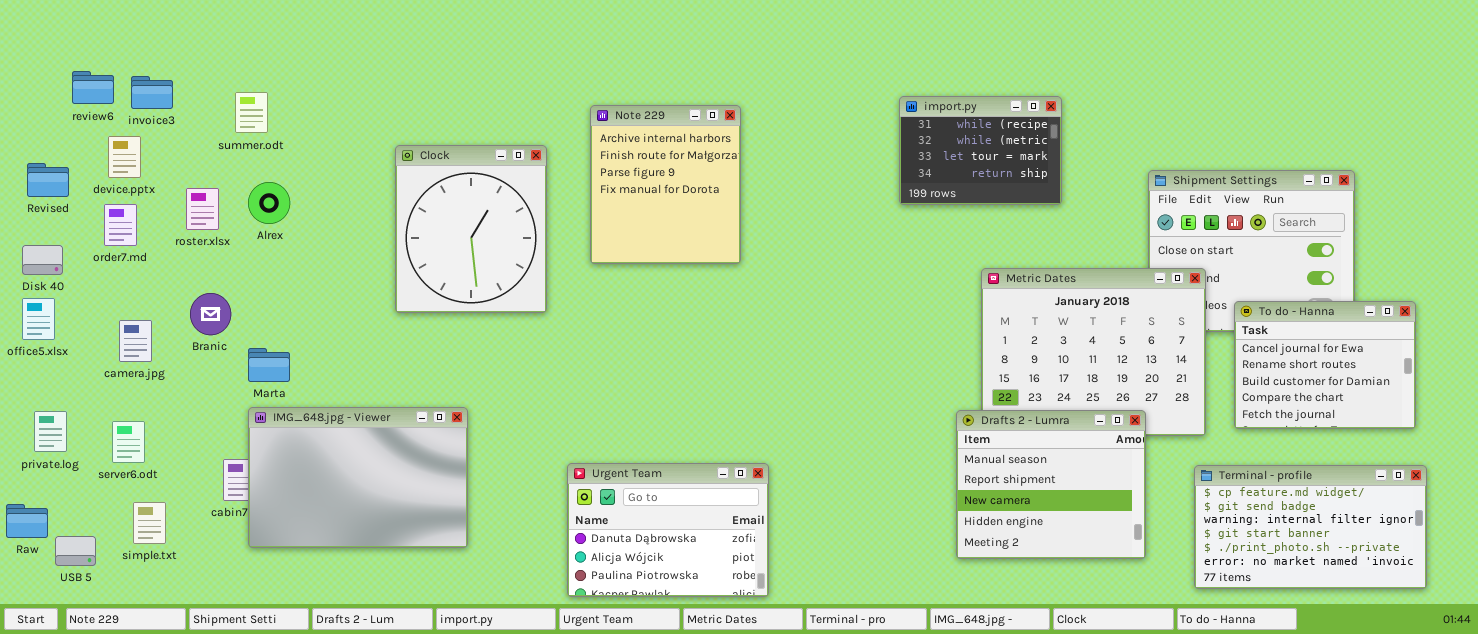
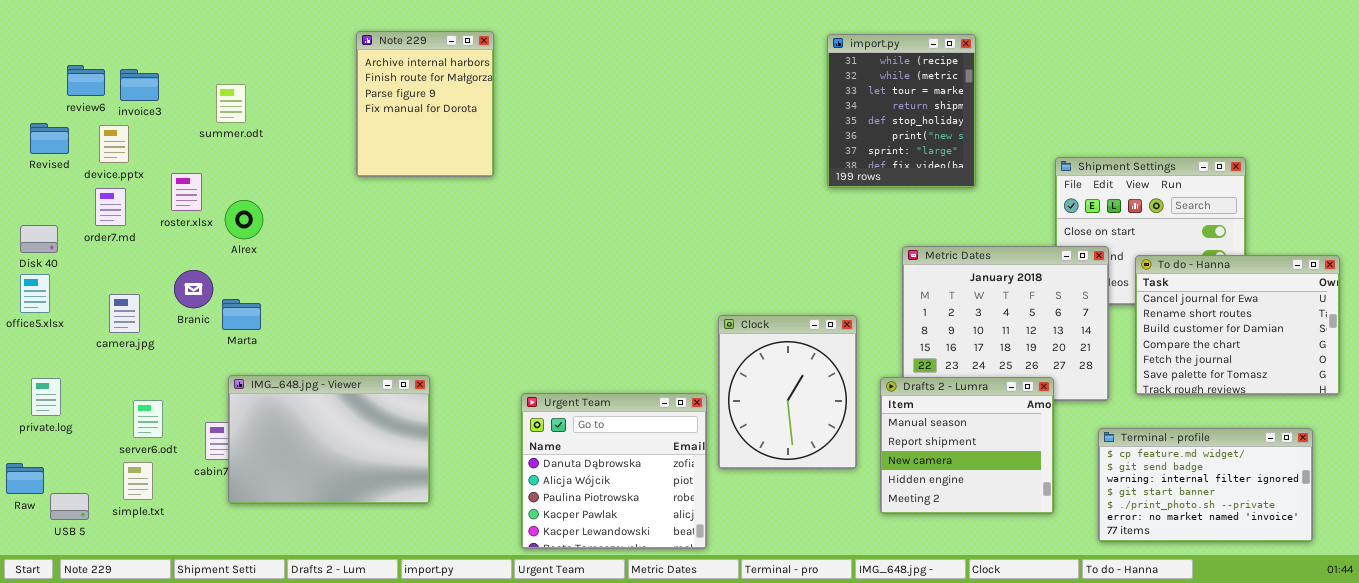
import.py: [899,96,1062,205] -> [827,34,976,188], resized
Note 229: [590,105,741,264] -> [356,31,494,177], moved
Clock: [395,145,547,313] -> [718,315,857,469], moved
Revised: [27,163,69,197] -> [30,123,69,154], moved
Alrex: [248,182,290,224] -> [225,200,263,239], moved
To do - Hanna: [1234,301,1416,429] -> [1135,255,1340,395], resized
Marta: [248,348,290,382] -> [222,299,261,330], moved
server6.odt: [112,421,145,463] -> [133,400,163,438], moved
Urgent Team: [567,463,769,597] -> [521,393,707,549], resized

